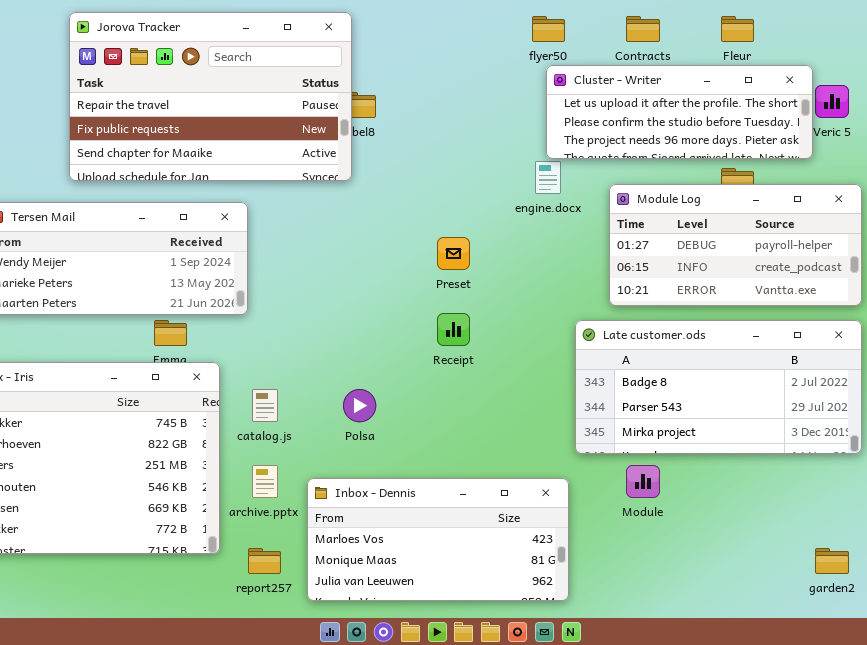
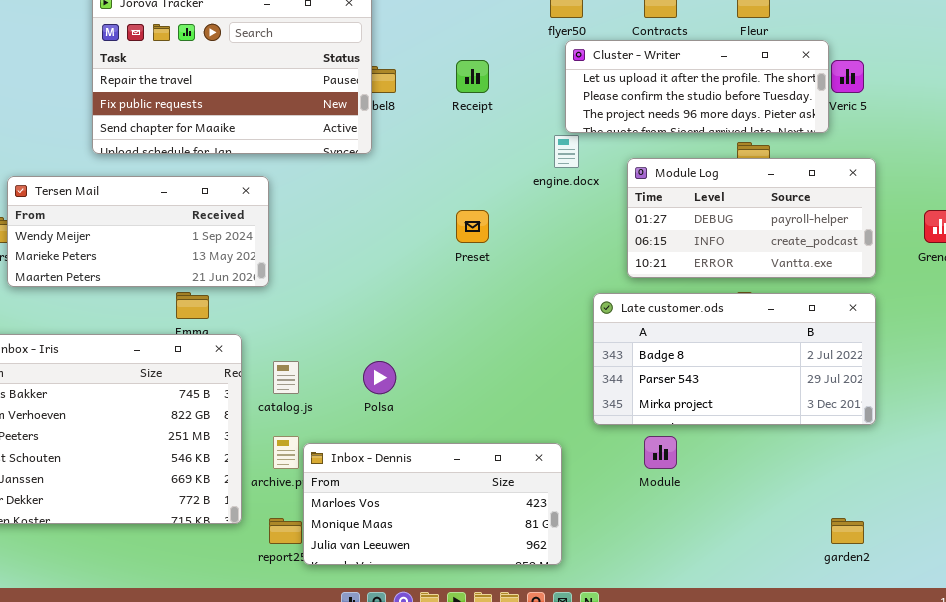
Receipt: [437,313,470,346] -> [456,60,489,93], moved
Inbox - Dennis: [307,478,569,601] -> [303,443,562,565], moved

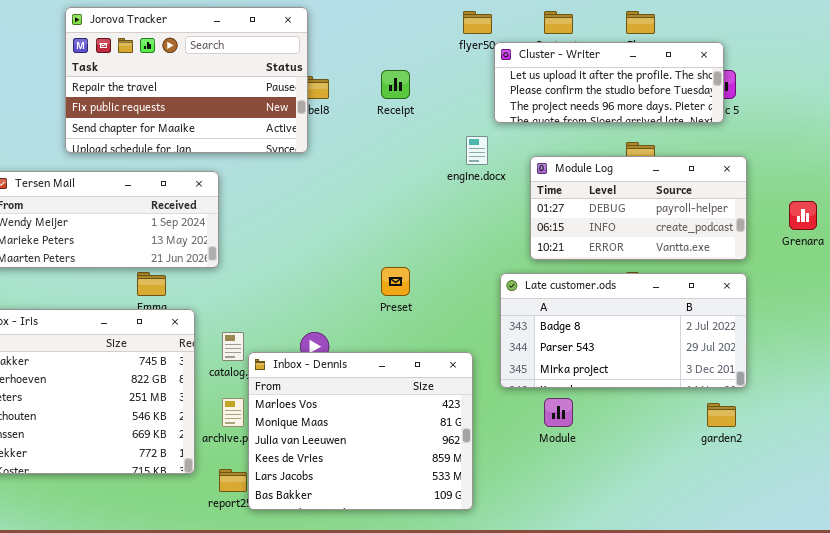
Cluster - Writer: [565,40,829,133] -> [494,42,724,123], moved
Preset: [456,210,489,243] -> [381,267,410,296], moved
Inbox - Dennis: [303,443,562,565] -> [248,352,473,510], resized
garden2: [831,518,864,544] -> [707,403,736,427], moved

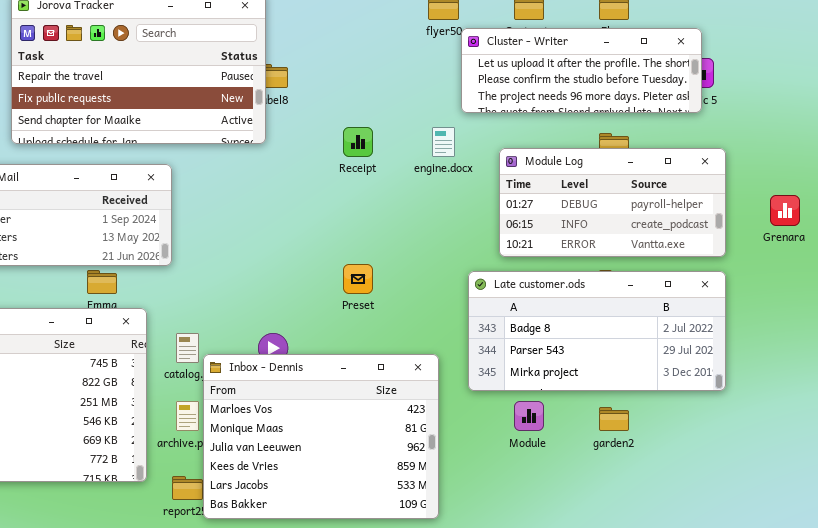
Receipt: [381,70,410,99] -> [343,127,373,157], moved
garden2: [707,403,736,427] -> [599,407,629,431], moved

